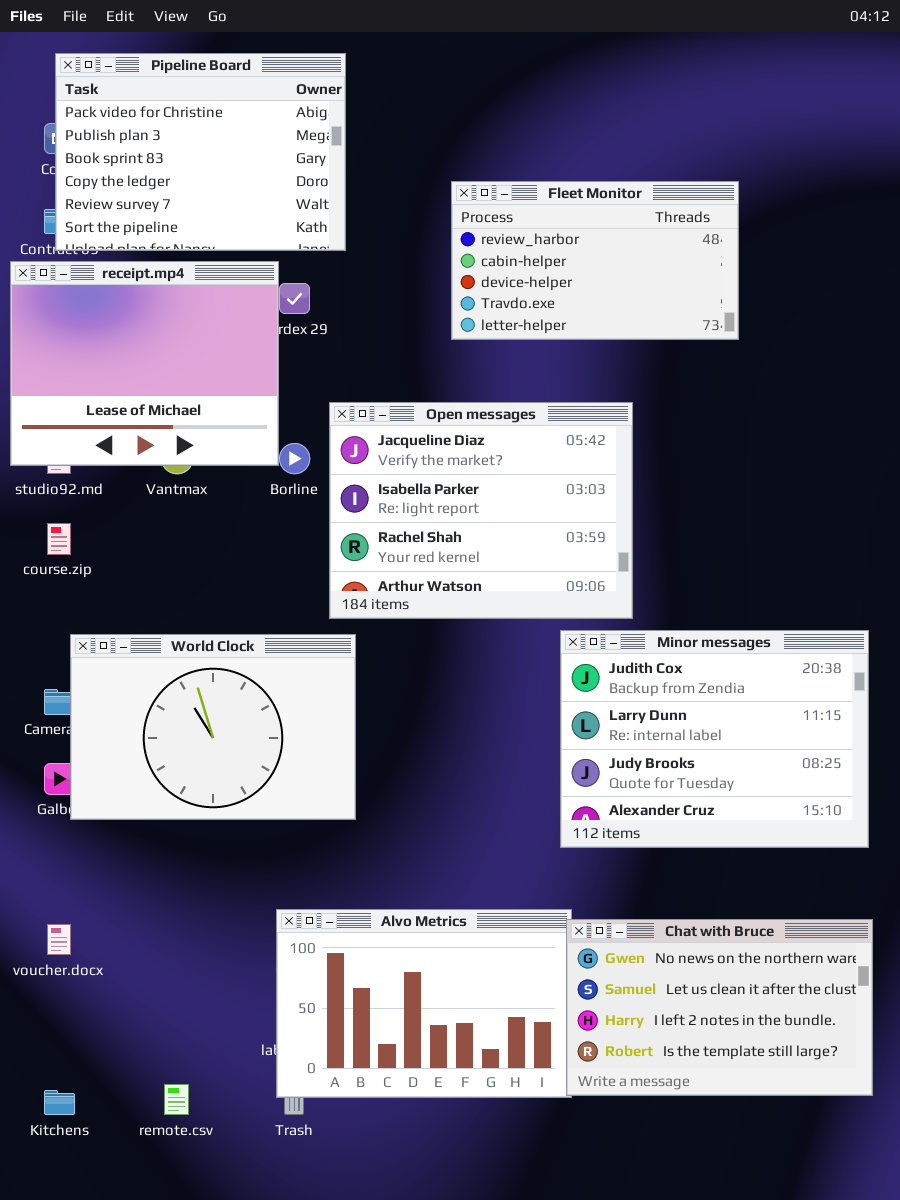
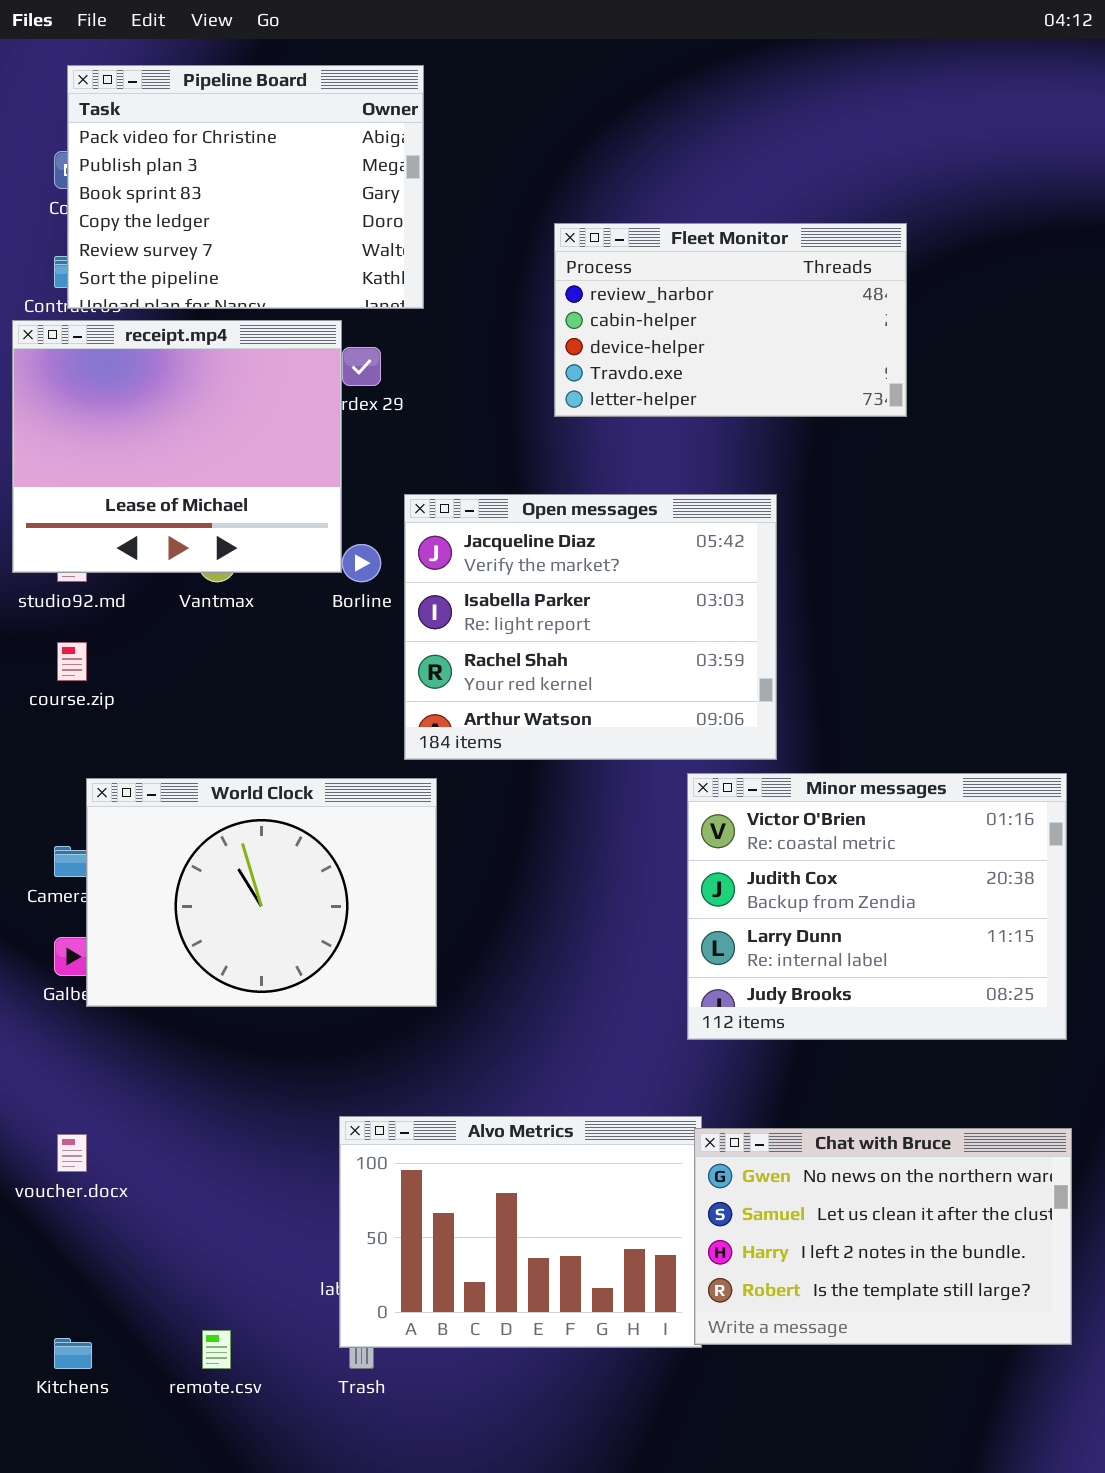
Minor messages: [560,630,869,848] -> [687,773,1067,1040], scrolled up 1 row

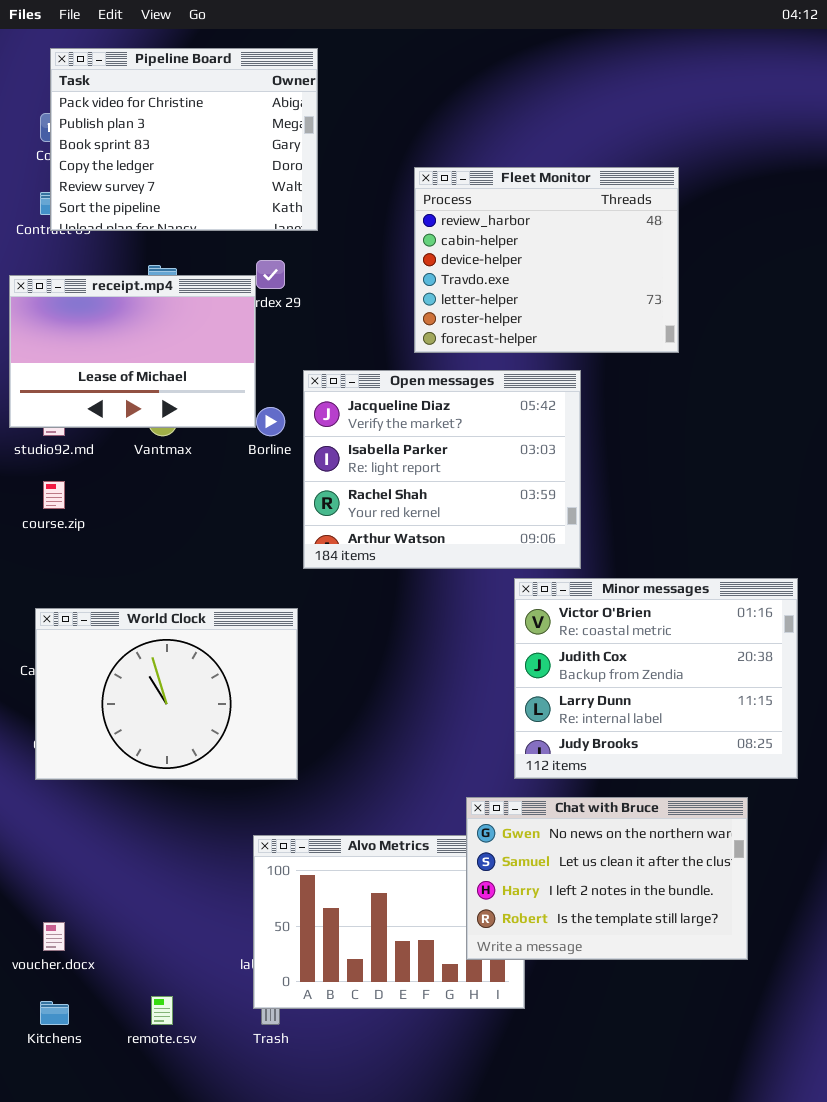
Fleet Monitor: [554,223,907,417] -> [414,167,679,353], resized
receipt.mp4: [12,320,342,573] -> [9,275,256,428], resized
World Clock: [86,778,437,1007] -> [35,608,298,780], moved
Chat with Bruce: [694,1128,1072,1345] -> [466,797,748,960], moved
voucher.docx: [57,1134,87,1172] -> [43,922,65,951], moved

